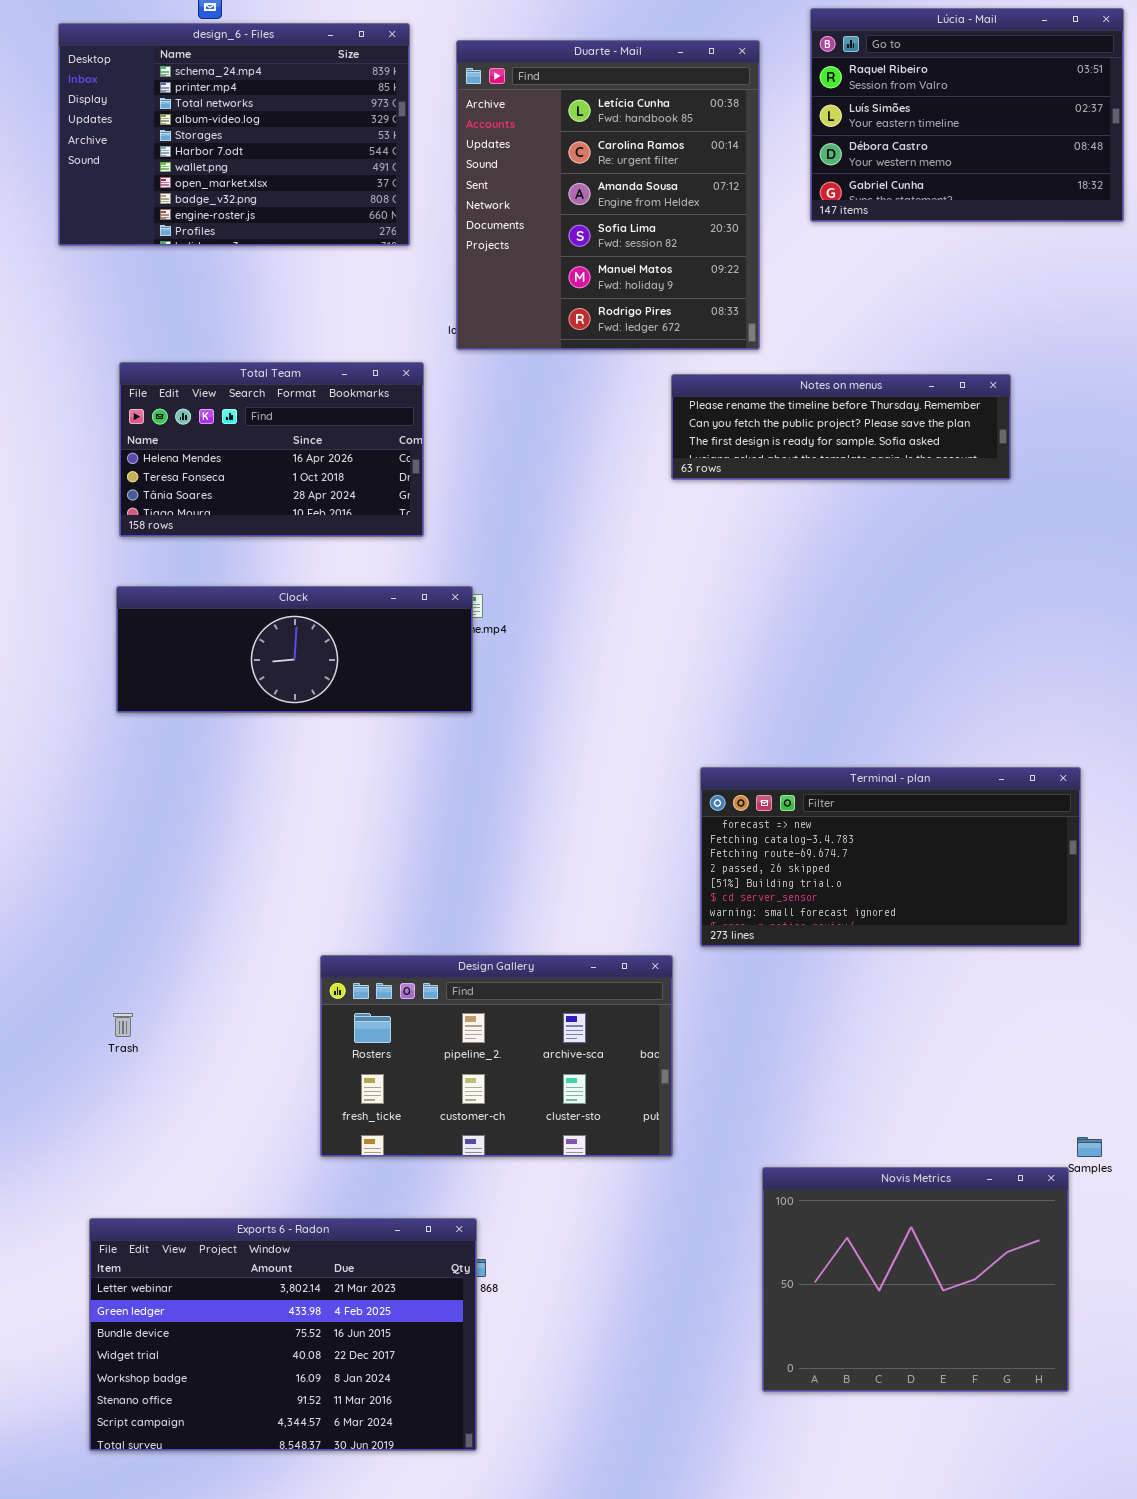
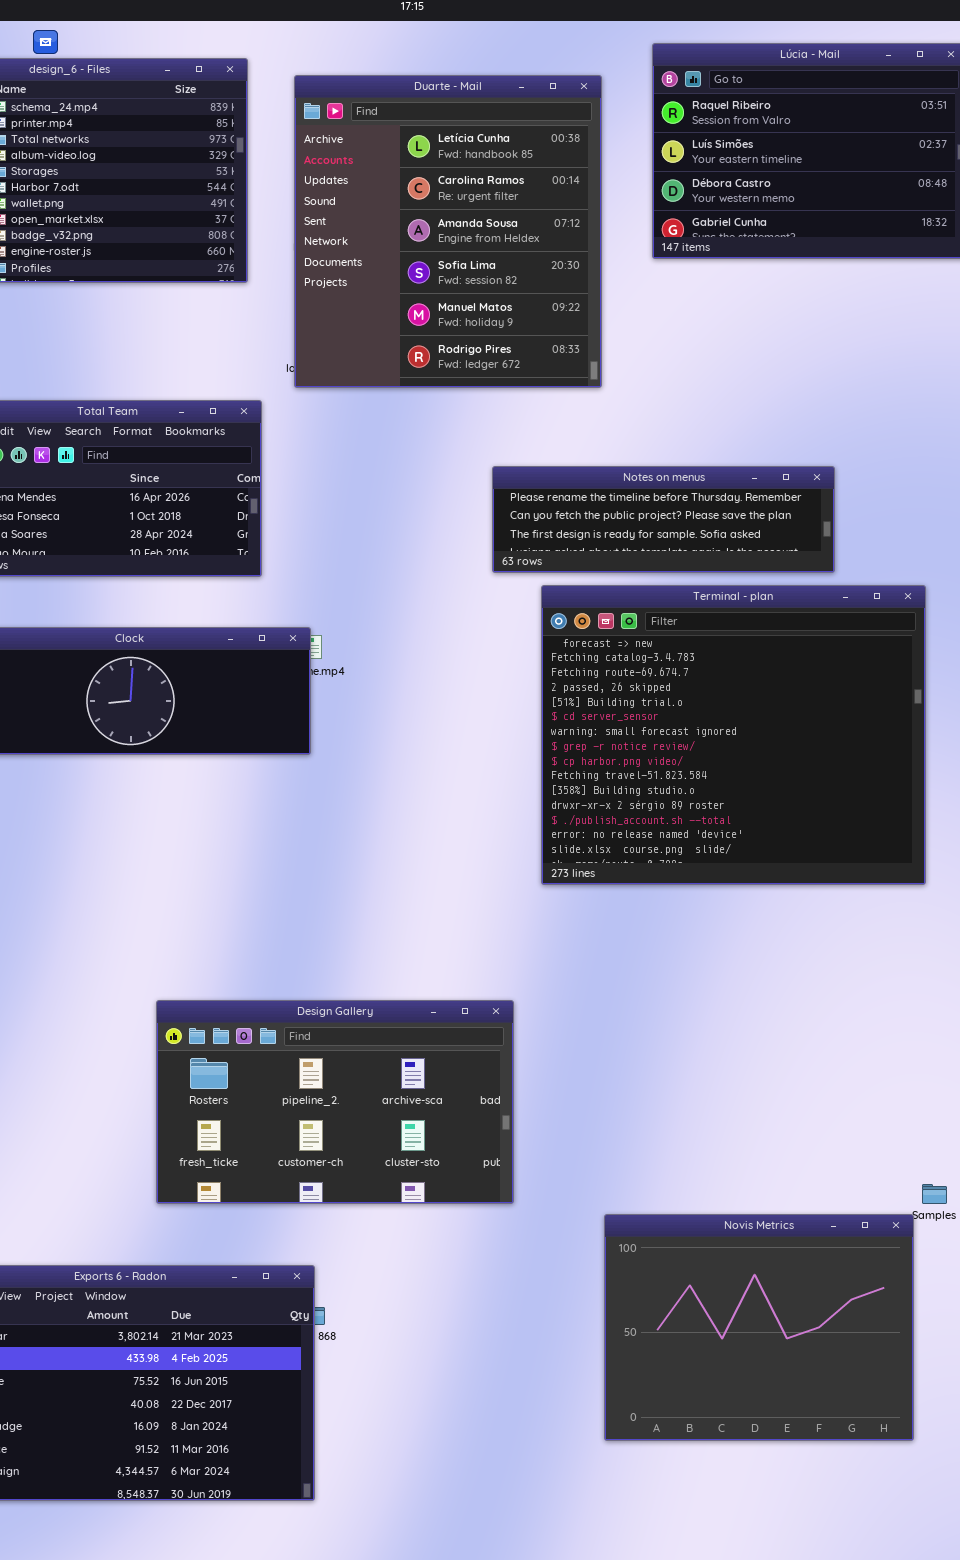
Notes on menus: [671,374,1011,480] -> [492,466,835,573], moved
Terminal - plan: [700,767,1081,947] -> [541,585,926,885], moved, resized

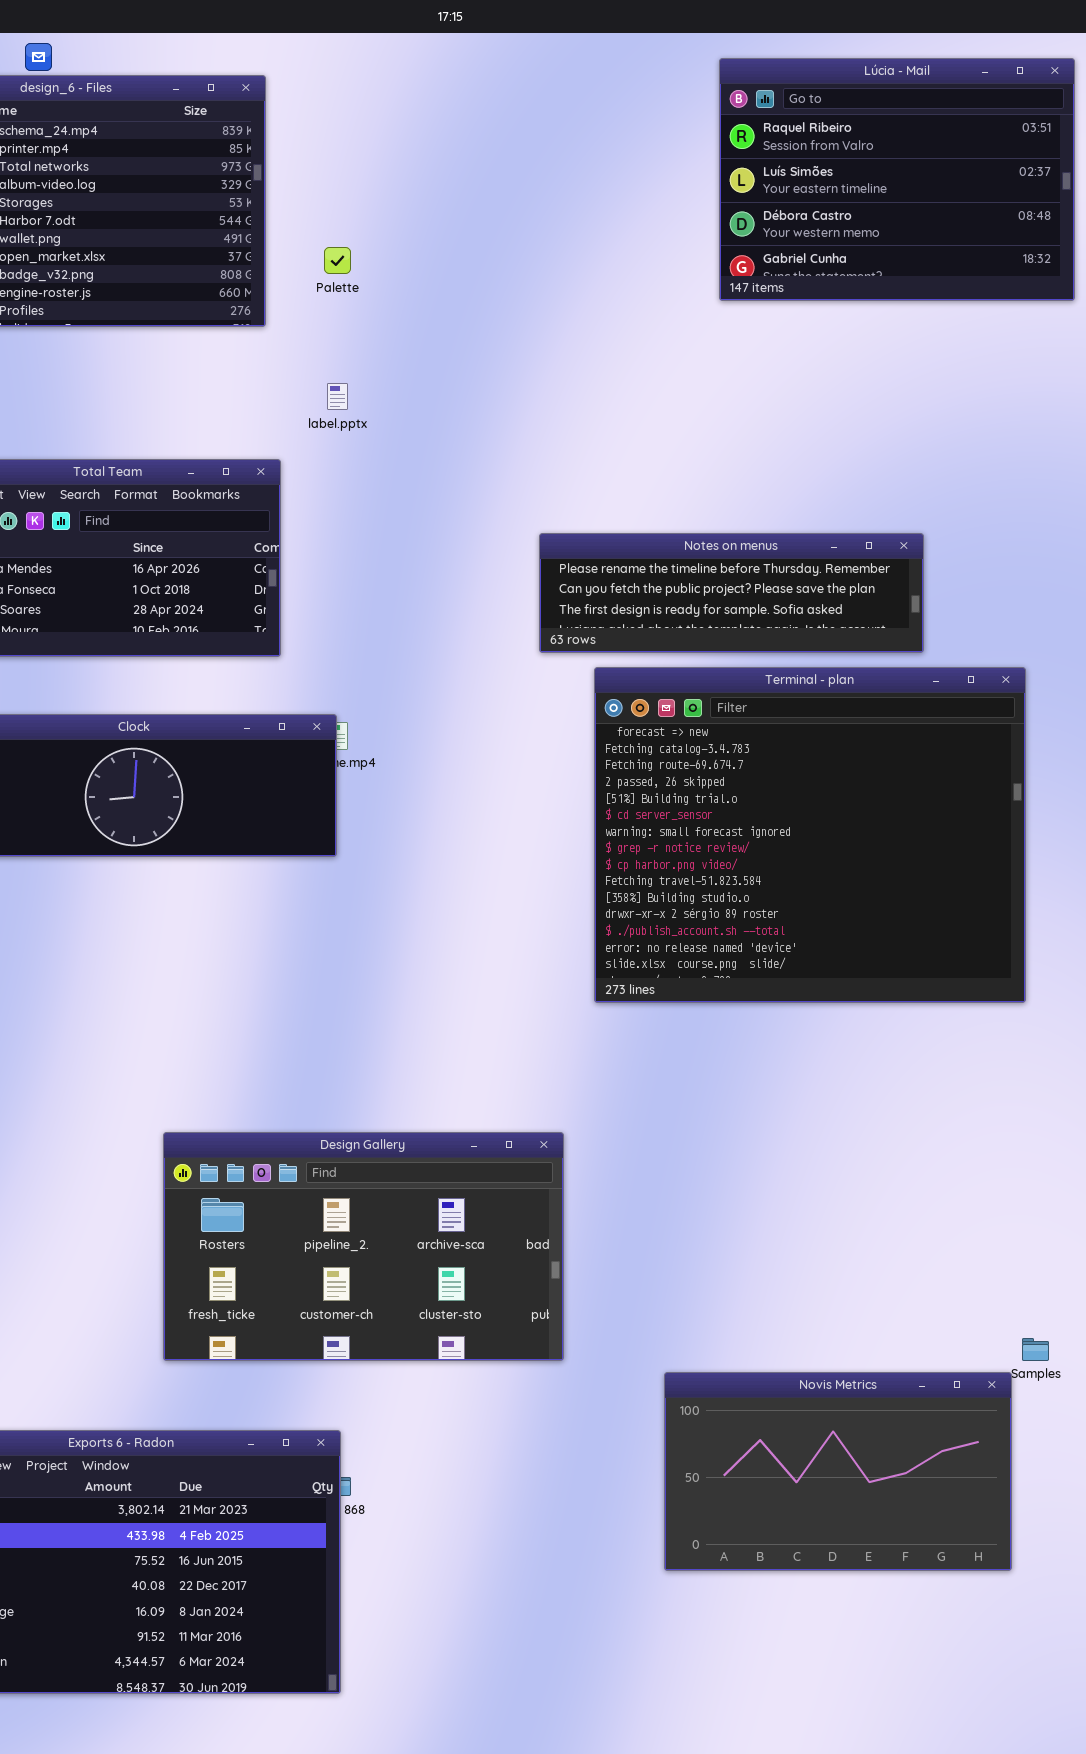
Duarte - Mail: [294,75,602,388] -> none, closed
Novis Metrics: [604,1214,914,1441] -> [664,1372,1012,1571], resized

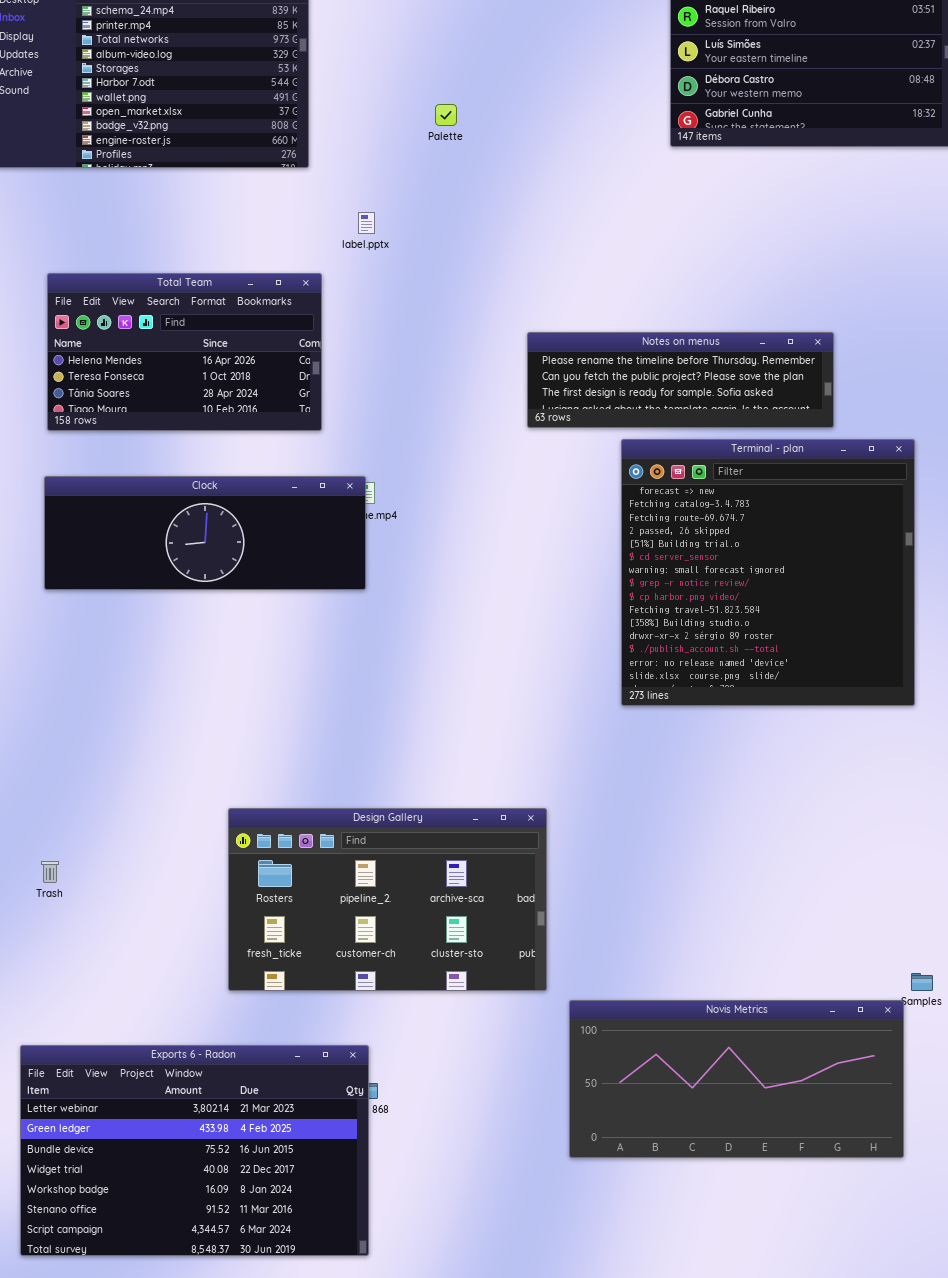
Palette: [324,247,351,274] -> [435,104,457,126], moved
Terminal - plan: [594,667,1026,1003] -> [621,439,915,706], resized
Novis Metrics: [664,1372,1012,1571] -> [569,1000,904,1158], resized

